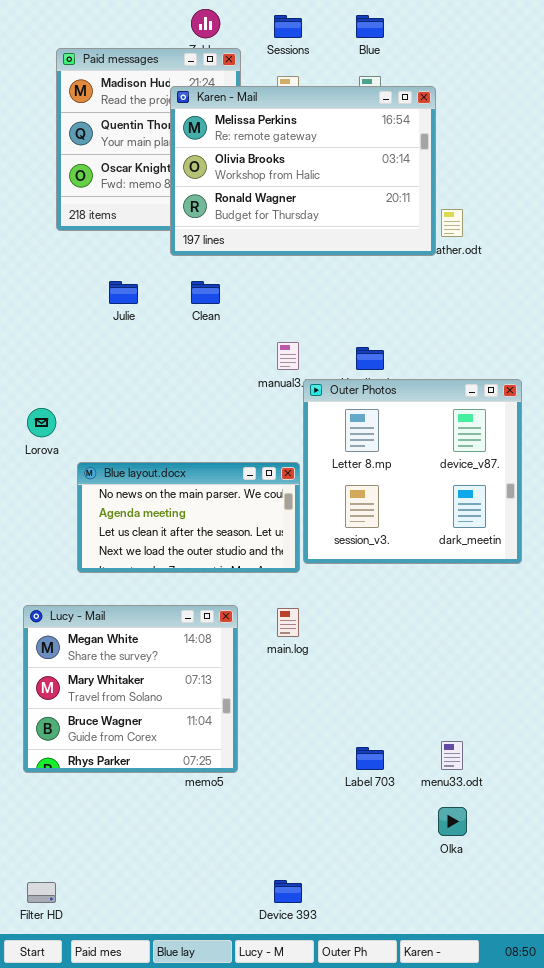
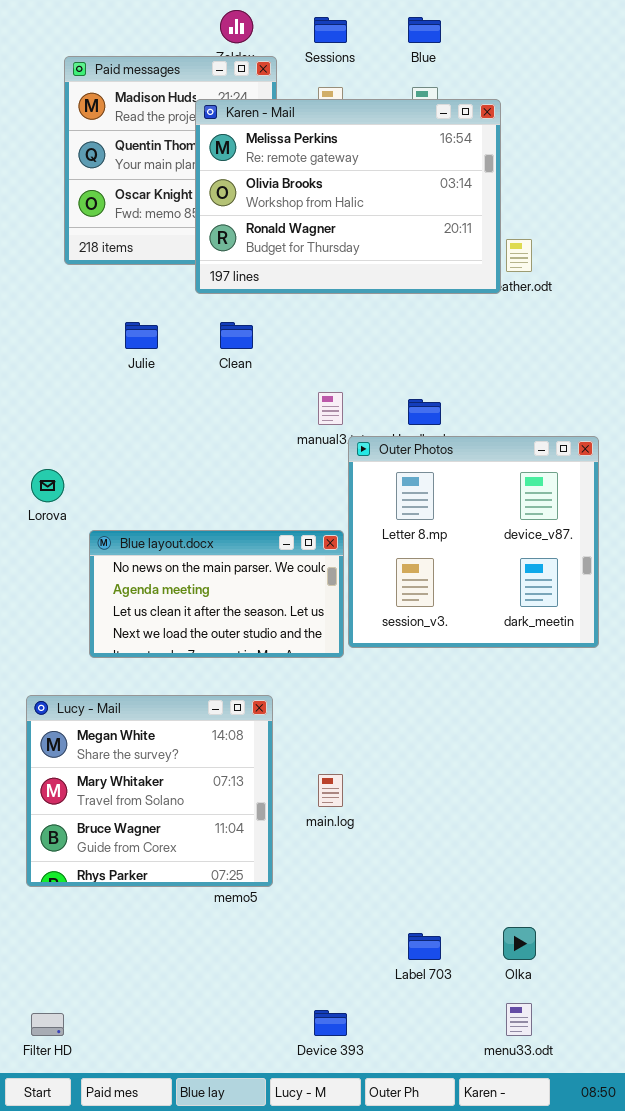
main.log: [277,608,299,637] -> [318,774,343,807], moved
menu33.odt: [441,741,463,770] -> [506,1003,532,1036], moved
Label 703: [356,747,384,770] -> [408,933,441,960], moved

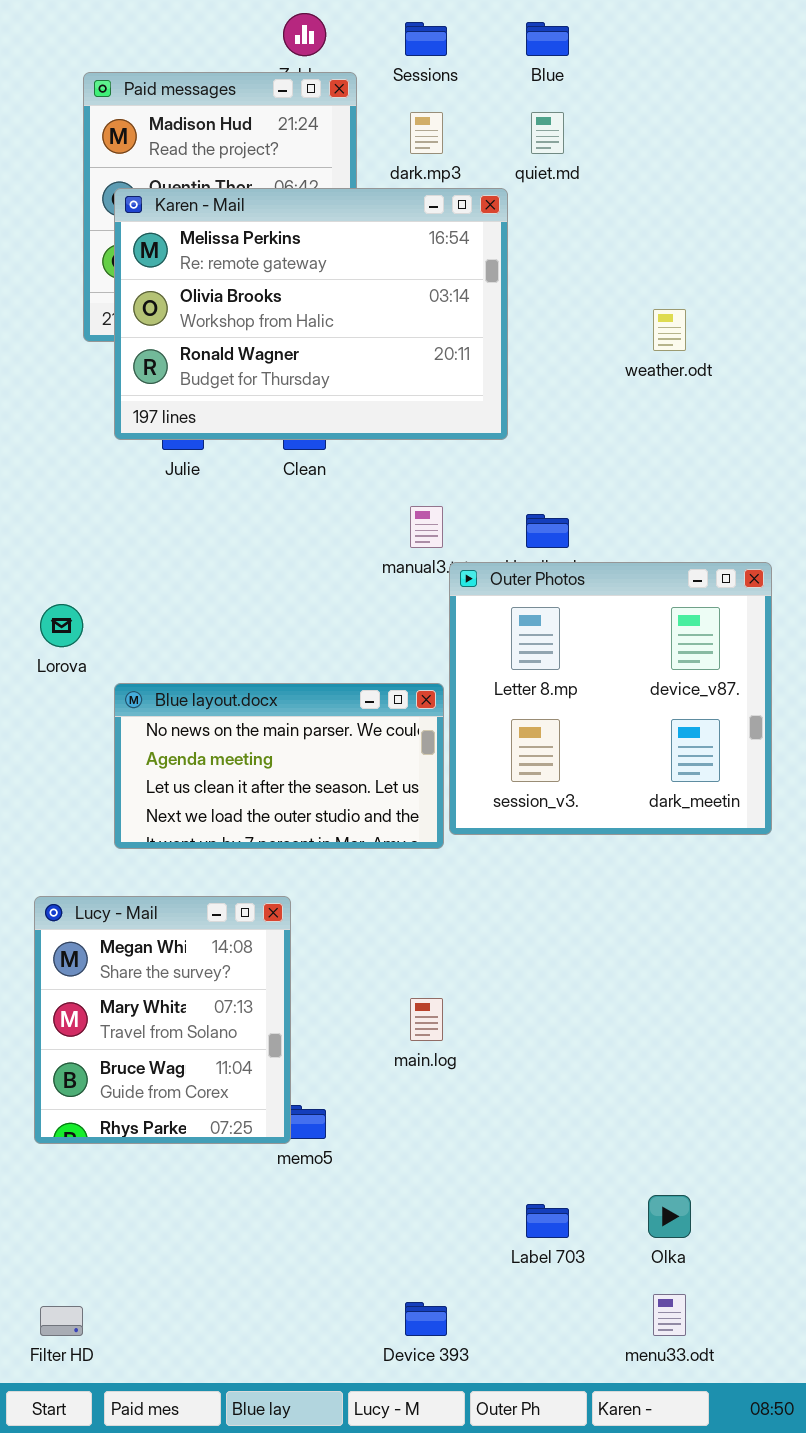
Karen - Mail: [195,99,501,294] -> [114,188,508,440], moved
Lucy - Mail: [26,695,273,887] -> [34,896,291,1144], resized

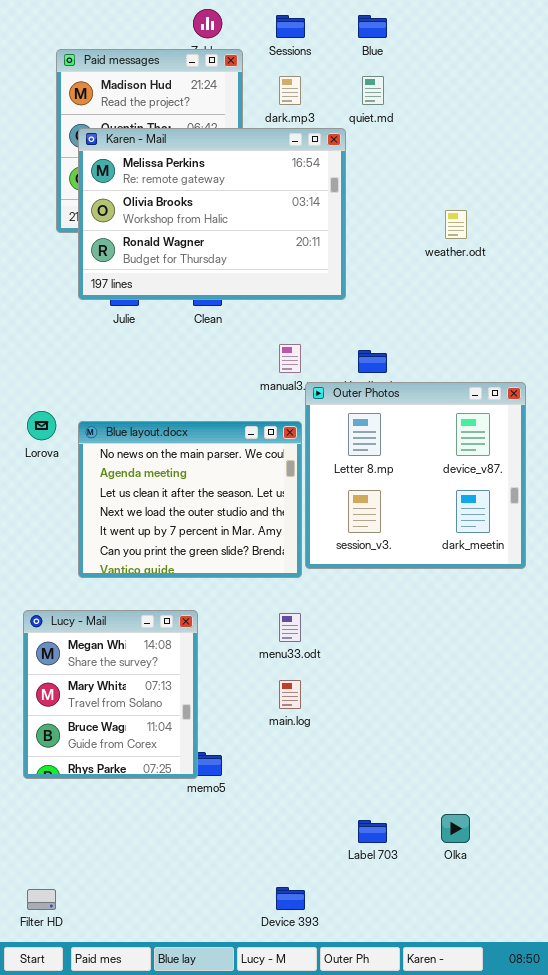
Blue layout.docx: [114,683,444,849] -> [78,421,302,578], resized
menu33.odt: [653,1294,686,1336] -> [279,613,301,642], moved

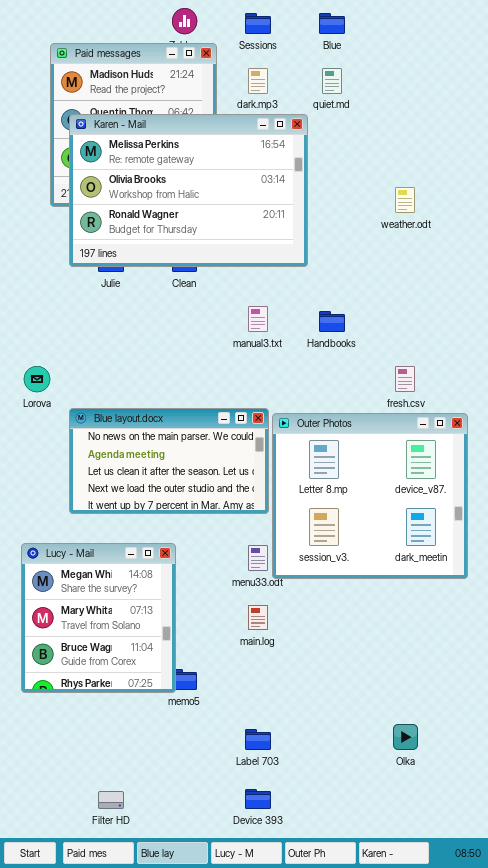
Outer Photos: [305,382,526,569] -> [272,413,468,579], moved
Blue layout.docx: [78,421,302,578] -> [69,408,269,514], resized
Label 703: [358,820,387,843] -> [245,729,271,750], moved
Filter HD: [27,889,56,910] -> [98,791,124,809], moved

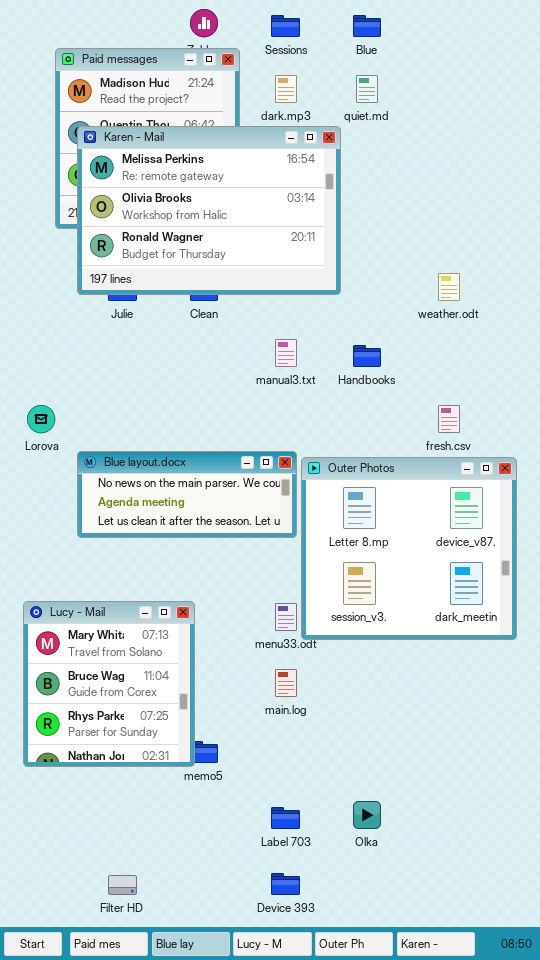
weather.odt: [395,187,415,213] -> [438,273,460,301], moved
Blue layout.docx: [69,408,269,514] -> [77,451,297,538], resized
Lucy - Mail: [21,543,176,693] -> [23,601,195,767], scrolled down 1 row
Olka: [393,724,418,750] -> [353,801,381,829], moved

